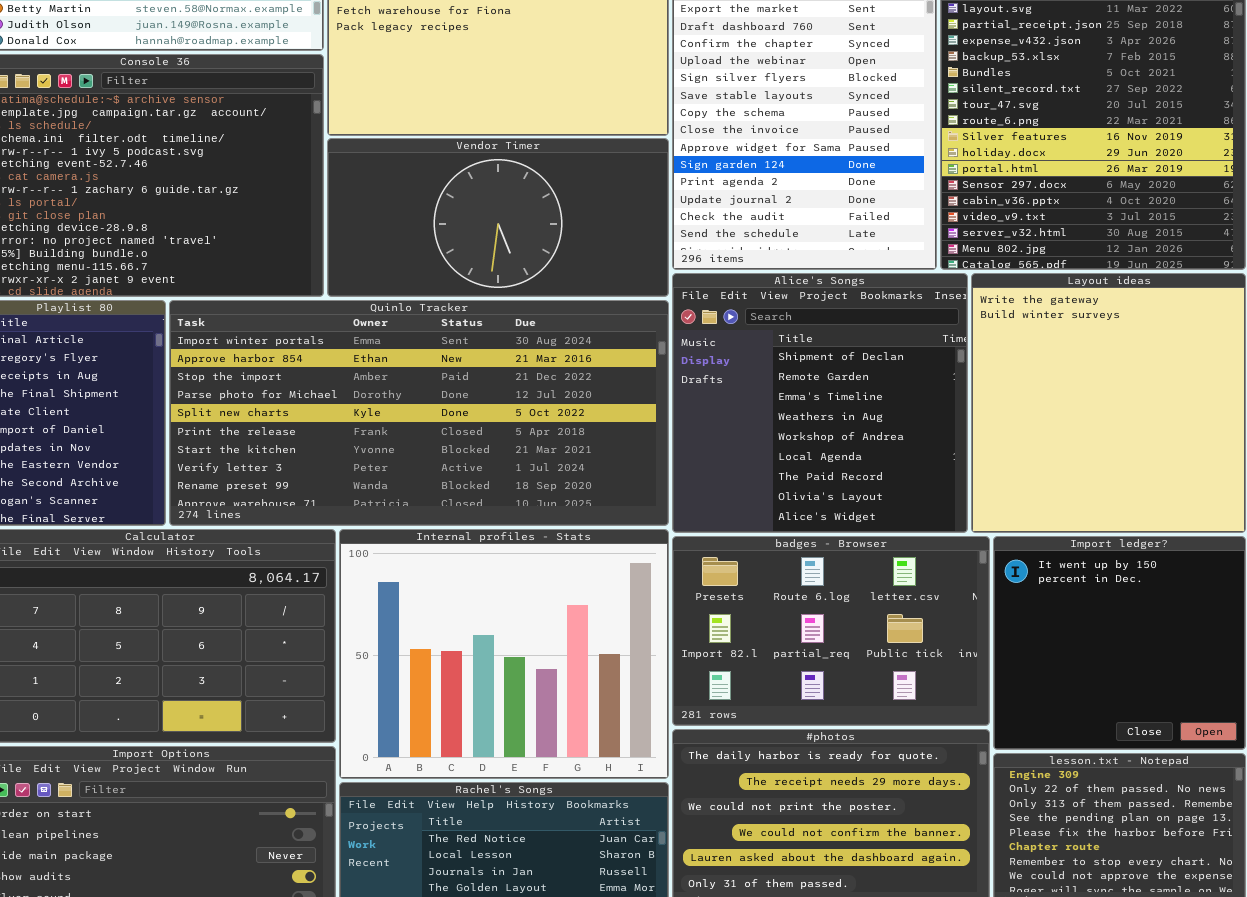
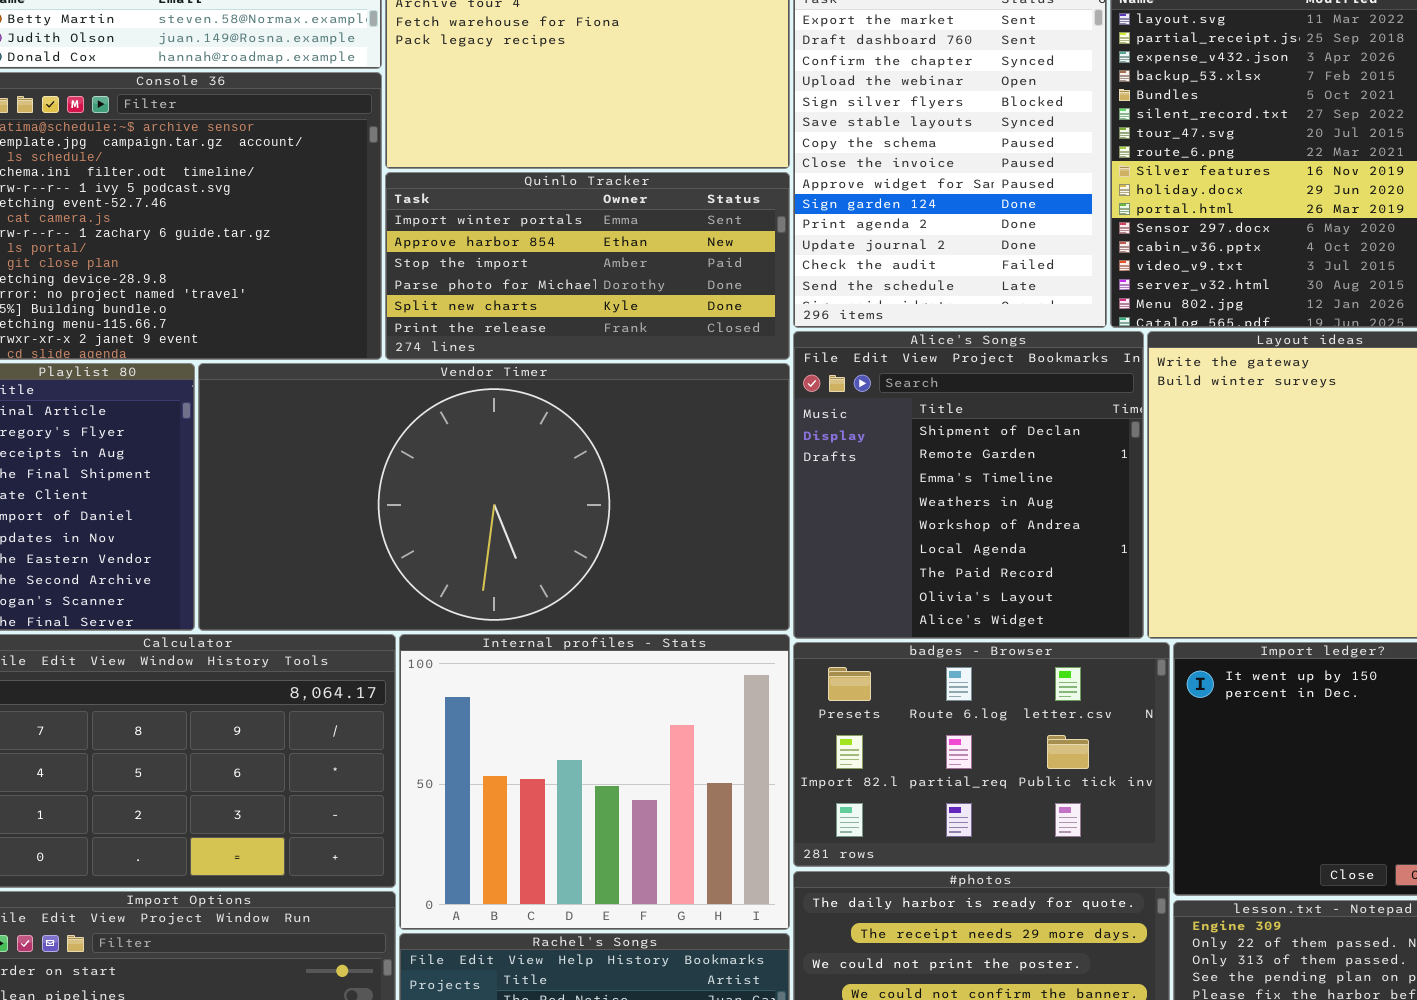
Vendor Timer: [327,138,669,297] -> [198,363,790,631], moved, resized
Quinlo Tracker: [169,300,669,526] -> [385,172,790,360], moved, resized

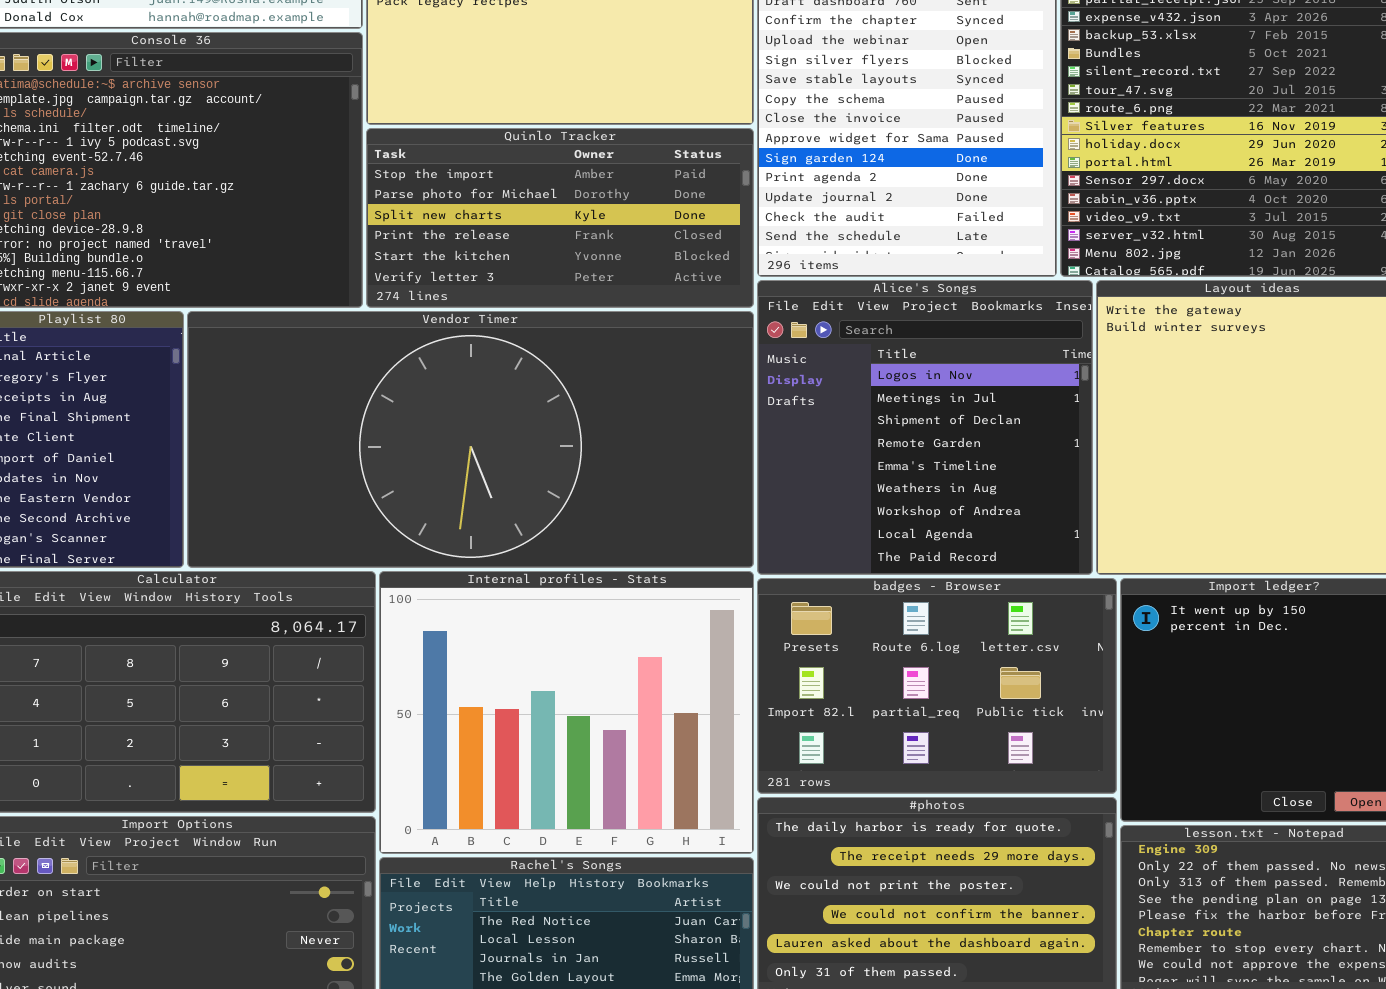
Quinlo Tracker: [385,172,790,360] -> [366,128,754,308], scrolled down 2 rows
Alice's Songs: [793,331,1144,639] -> [757,280,1093,575], scrolled up 2 rows

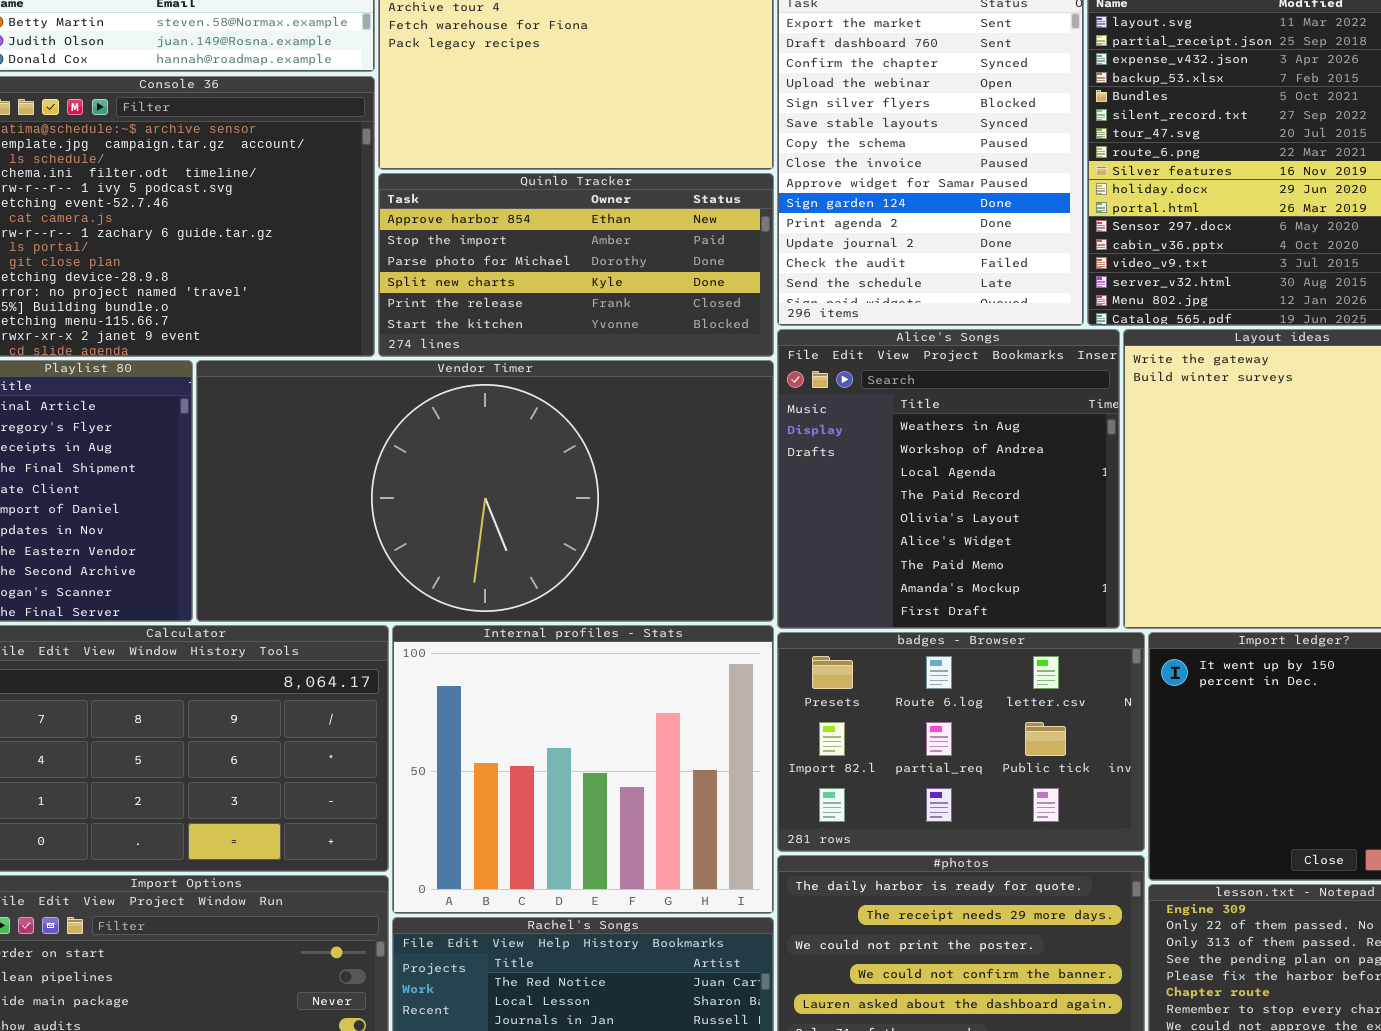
Quinlo Tracker: [366,128,754,308] -> [378,173,774,357], scrolled up 1 row
Alice's Songs: [757,280,1093,575] -> [777,329,1120,629], scrolled down 5 rows

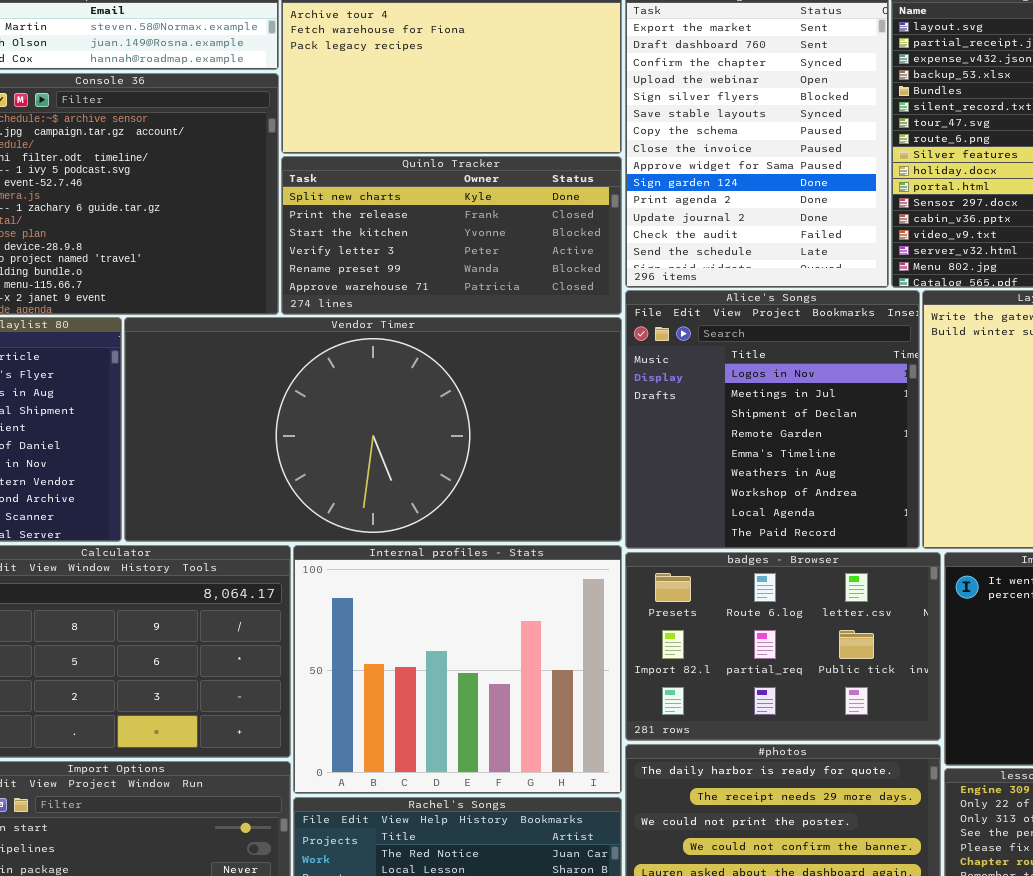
Quinlo Tracker: [378,173,774,357] -> [281,156,622,315], scrolled down 3 rows
Alice's Songs: [777,329,1120,629] -> [625,290,920,549], scrolled up 5 rows

